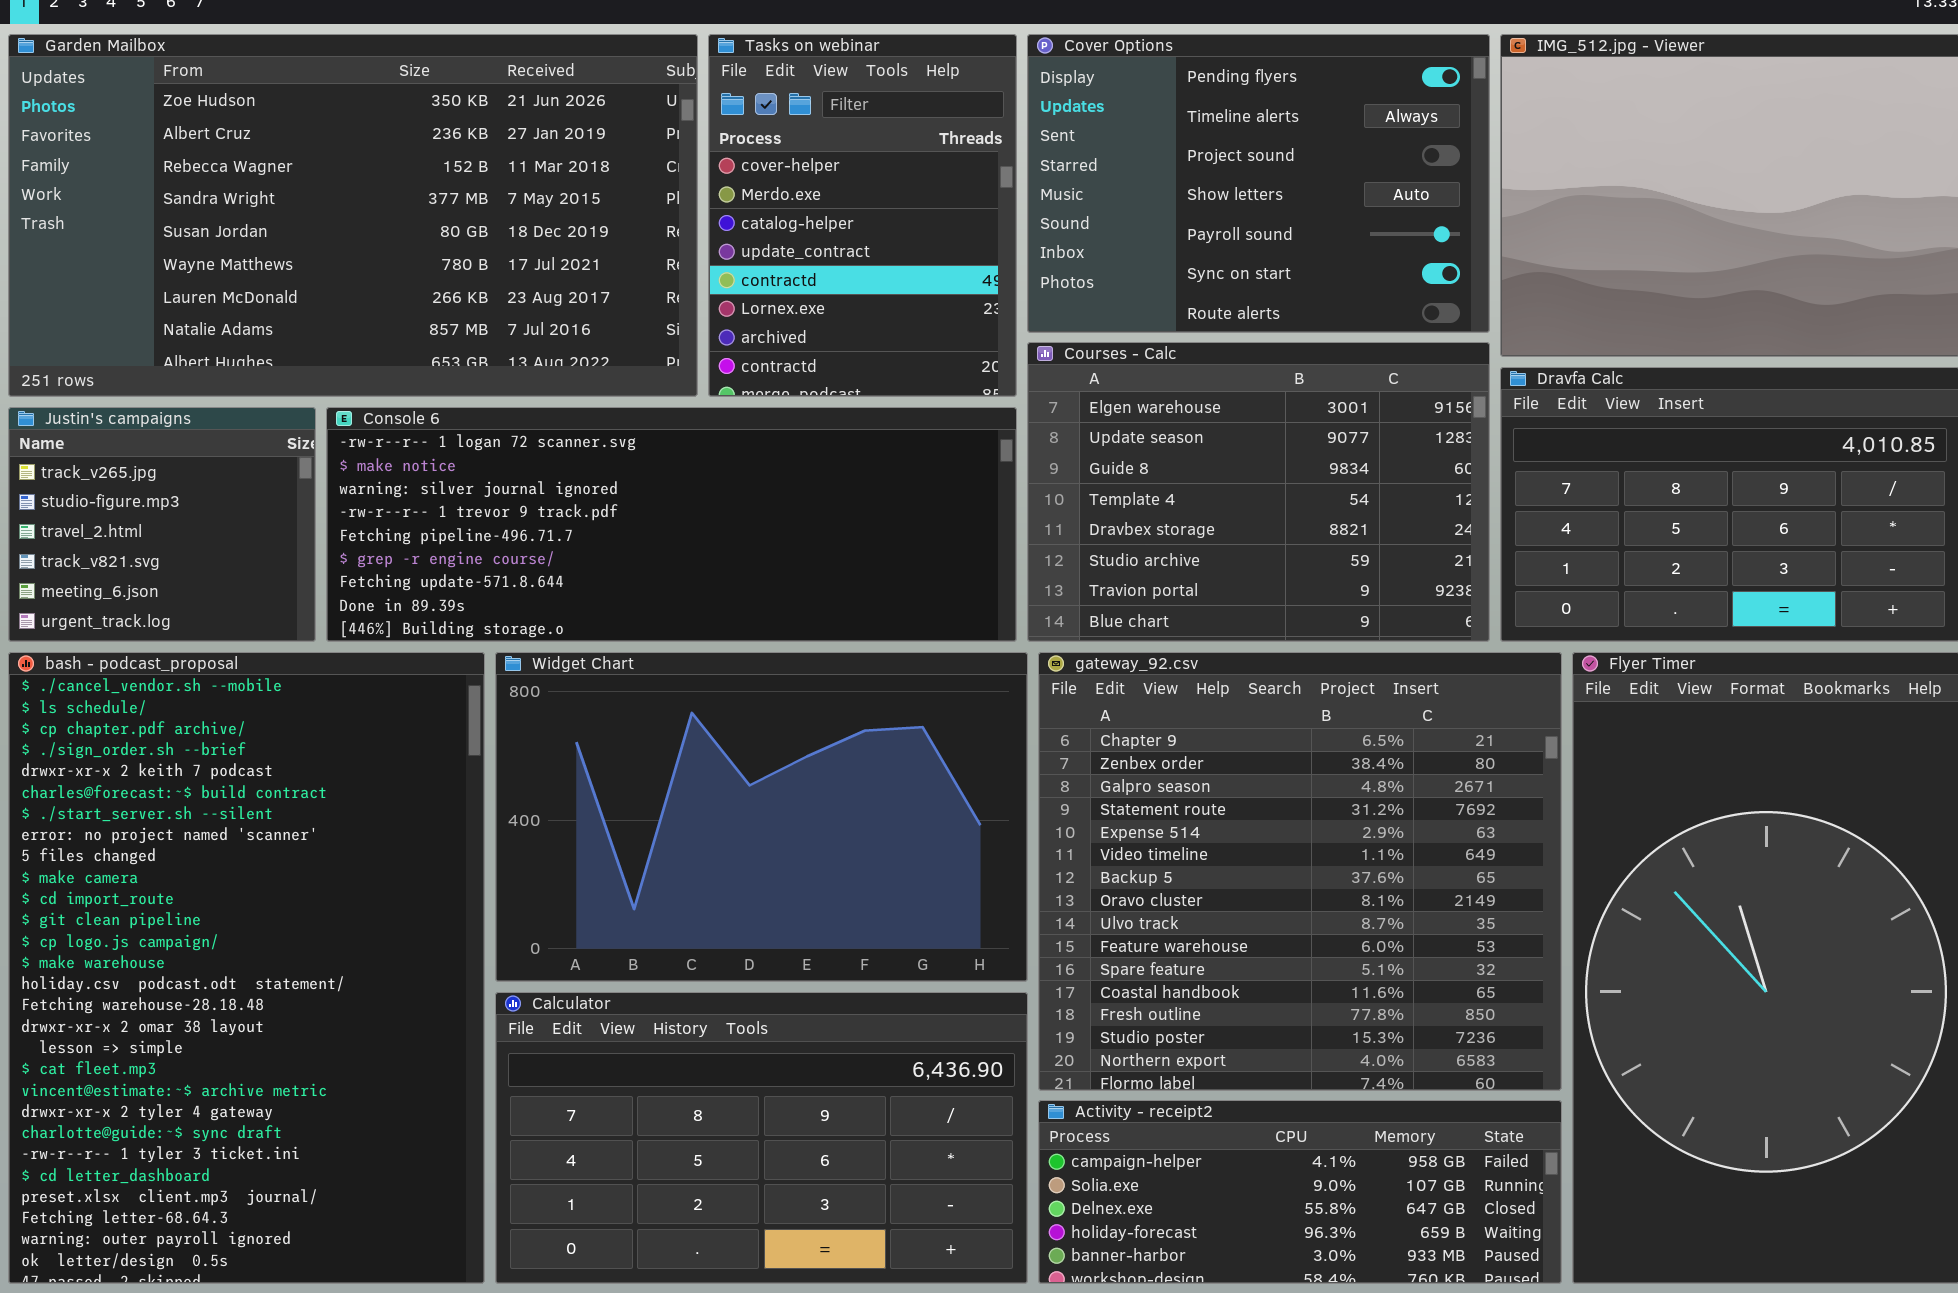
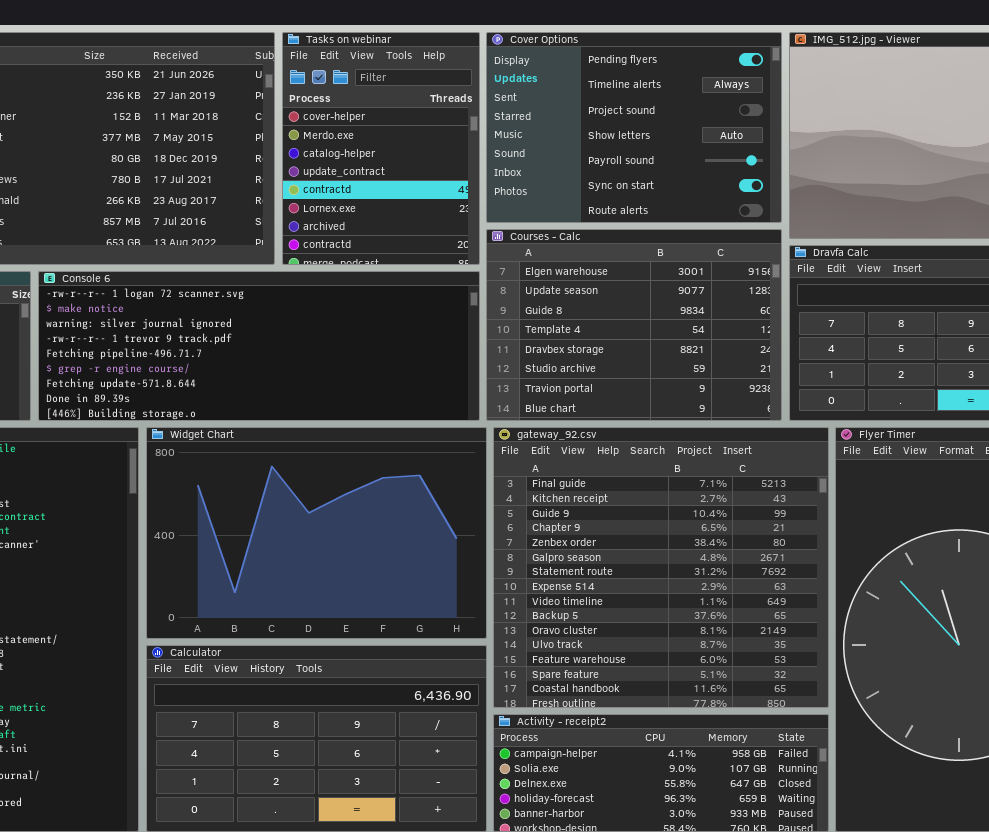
gateway_92.csv: [1038,652,1562,1091] -> [493,427,829,708], scrolled up 3 rows

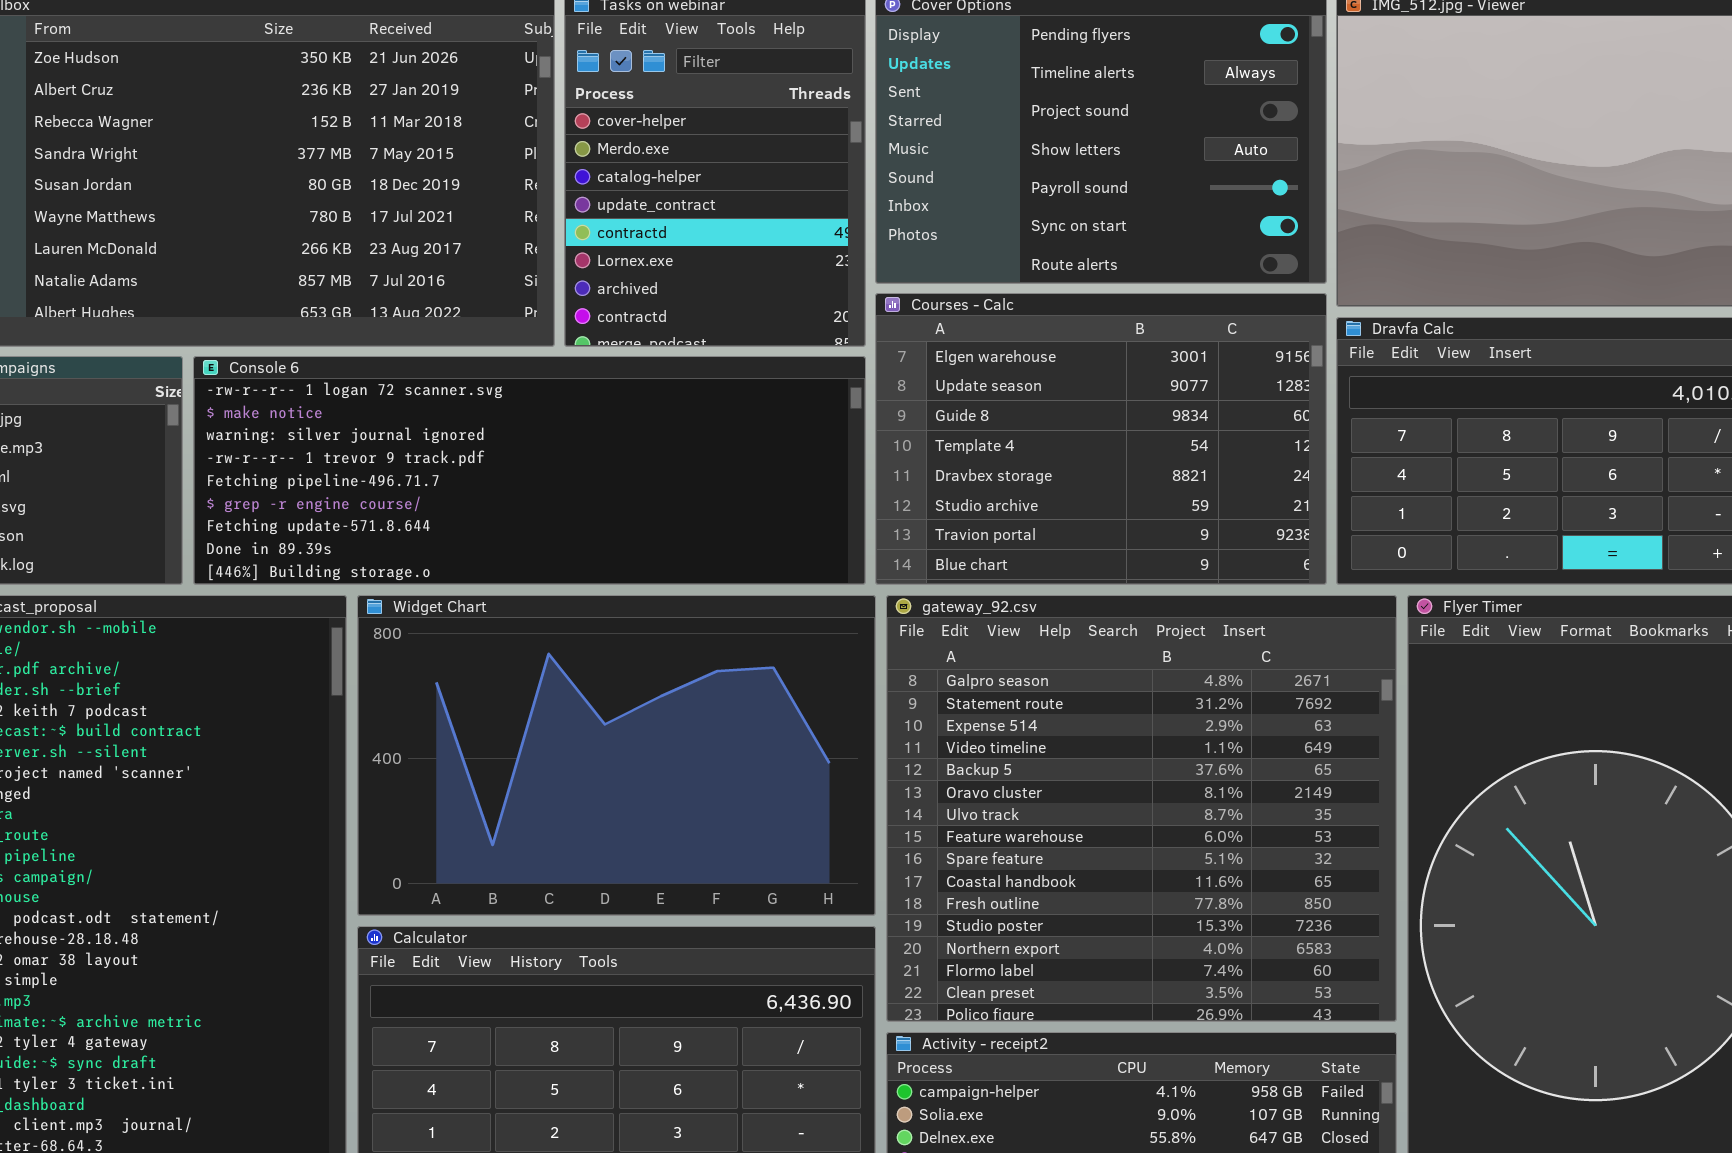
gateway_92.csv: [493,427,829,708] -> [886,595,1397,1022], scrolled down 5 rows

